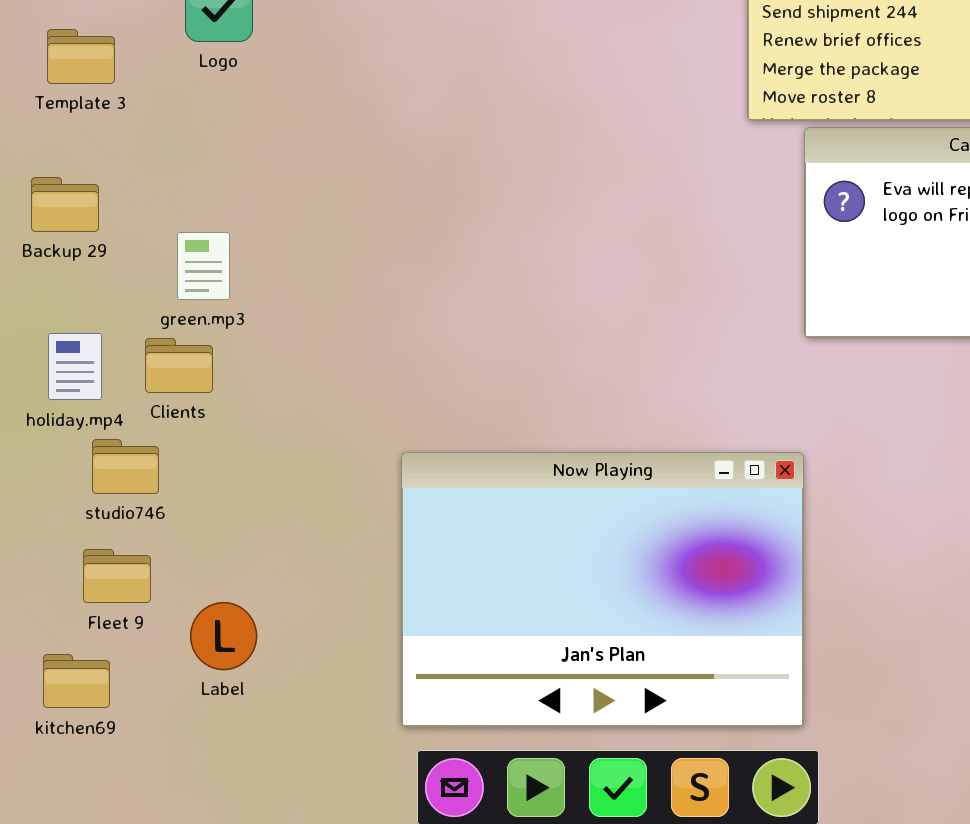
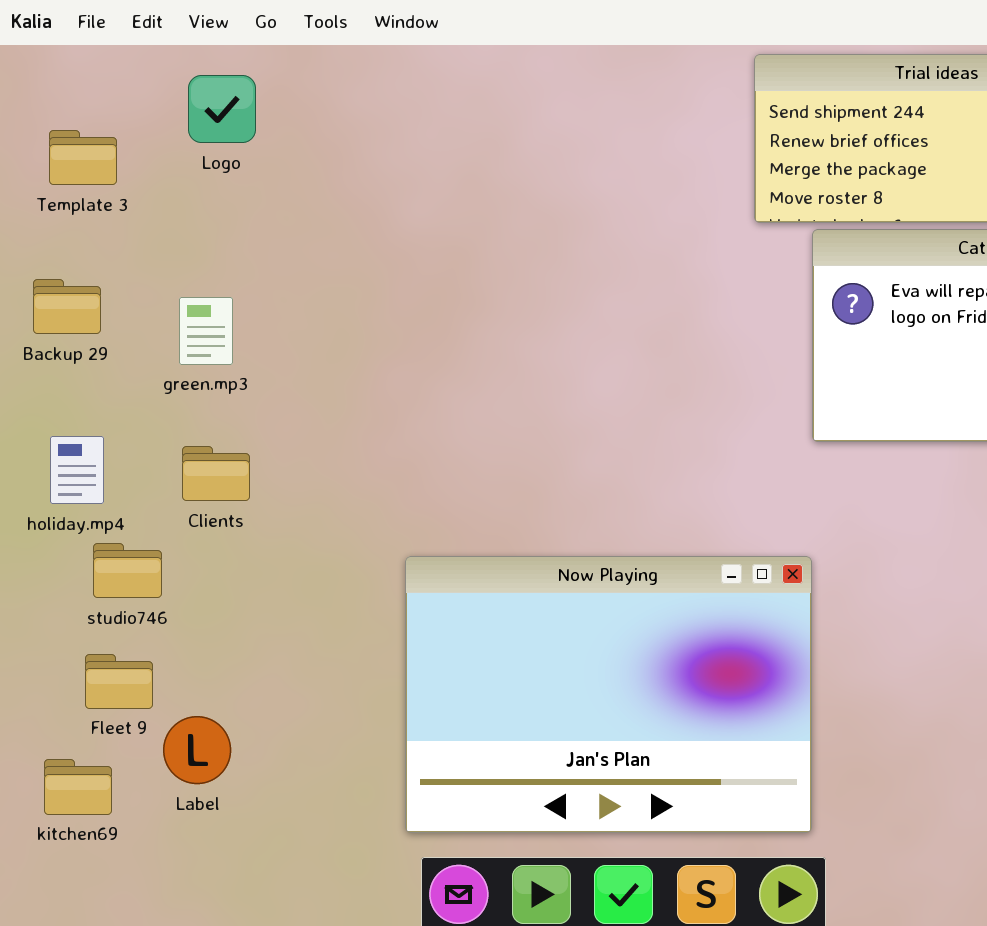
green.mp3: [177,232,230,300] -> [179,297,233,365], moved
Clients: [145,338,213,393] -> [182,446,250,501], moved
Label: [190,602,257,670] -> [163,716,231,784], moved

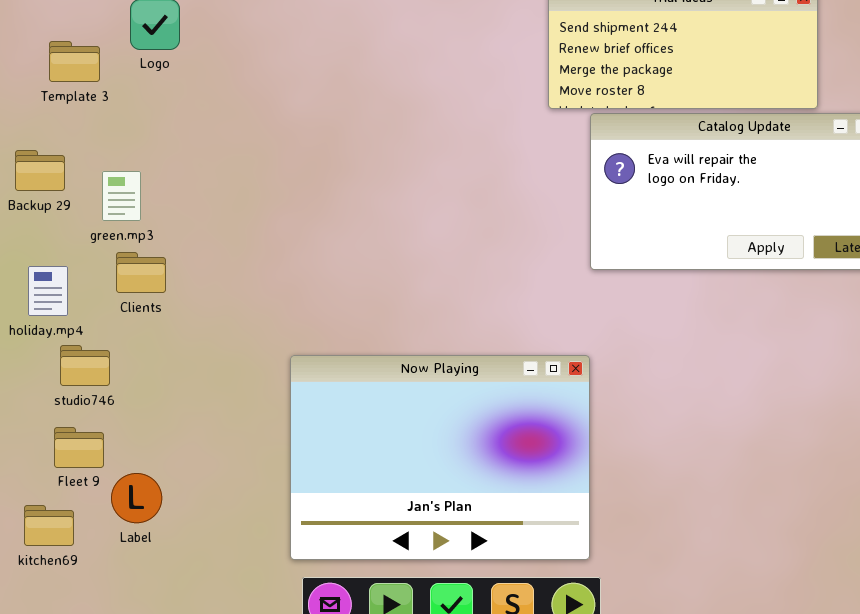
Template 3: [49,130,117,185] -> [49,41,100,82], moved
green.mp3: [179,297,233,365] -> [102,171,141,221], moved
Clients: [182,446,250,501] -> [116,252,166,293], moved

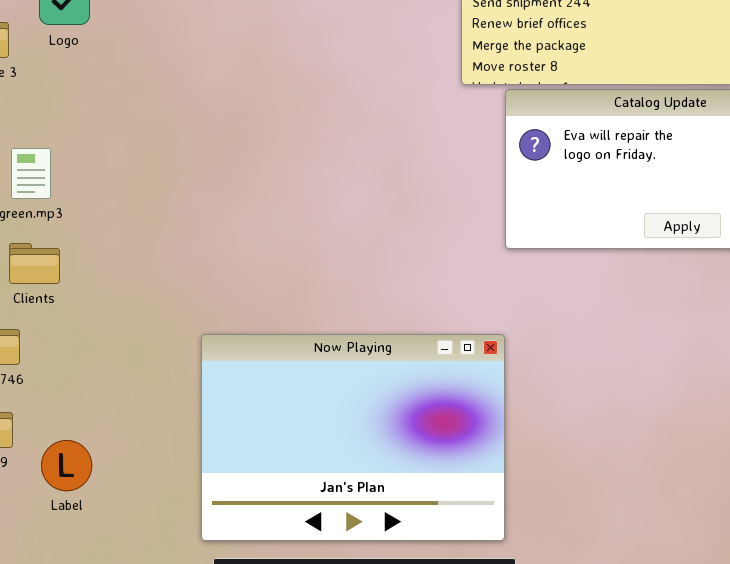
Clients: [116,252,166,293] -> [9,243,60,284], moved
Label: [111,473,162,523] -> [41,440,92,491], moved

